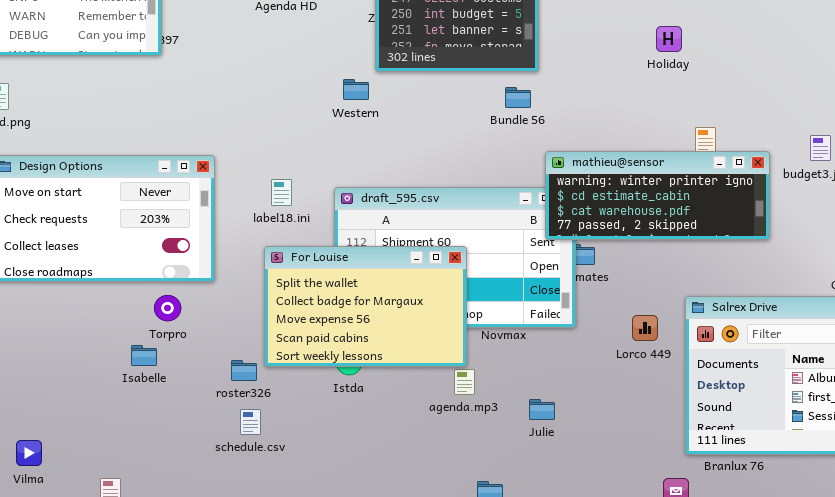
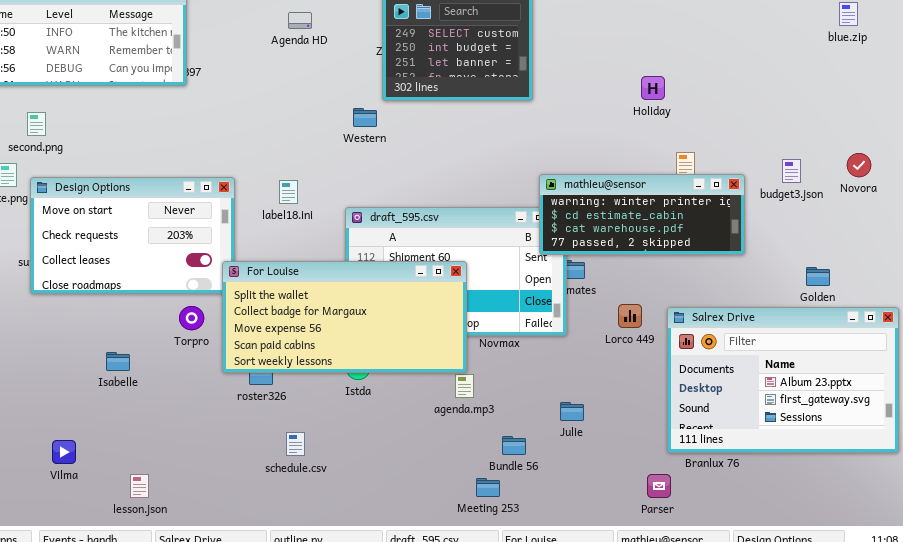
Holiday: [656,26,682,52] -> [641,76,665,100], moved
Bundle 56: [505,87,531,108] -> [502,436,526,455], moved
label18.ini: [271,179,292,206] -> [279,180,298,204], moved
For Louise: [264,246,467,367] -> [222,261,467,373], resized
Lorco 449: [632,315,658,341] -> [618,304,642,328], moved
Isabelle: [131,345,157,366] -> [106,352,130,371], moved
Julie: [529,399,555,420] -> [560,402,584,421], moved
schedule.csv: [240,409,261,435] -> [286,432,305,456], moved

